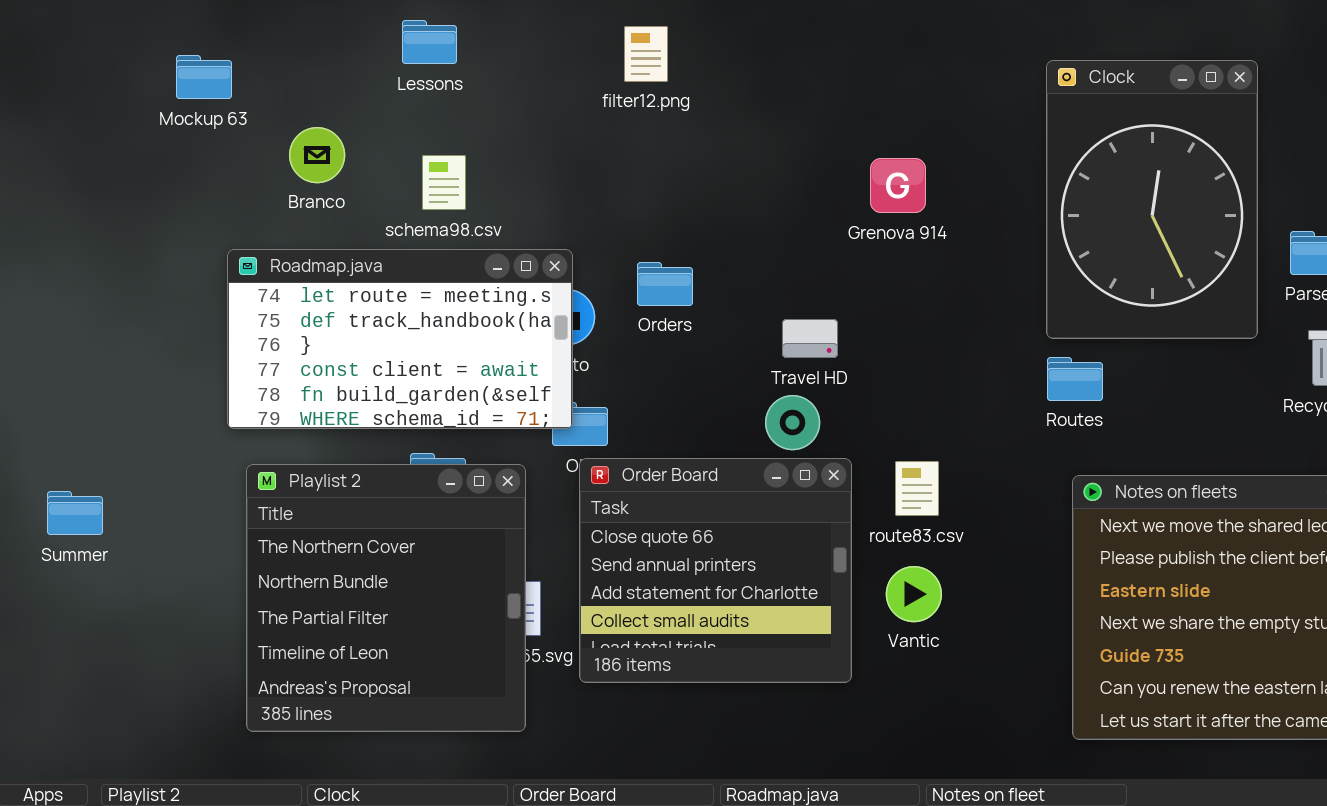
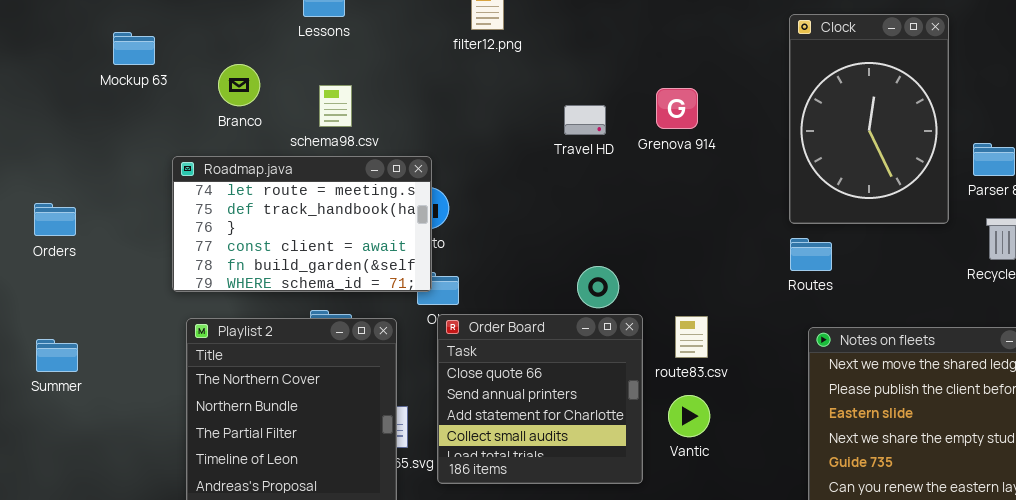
Mockup 63: [176,55,232,99] -> [113,32,155,65], moved
Orders: [637,262,693,306] -> [34,203,76,236], moved
Travel HD: [782,319,838,358] -> [564,105,606,135], moved

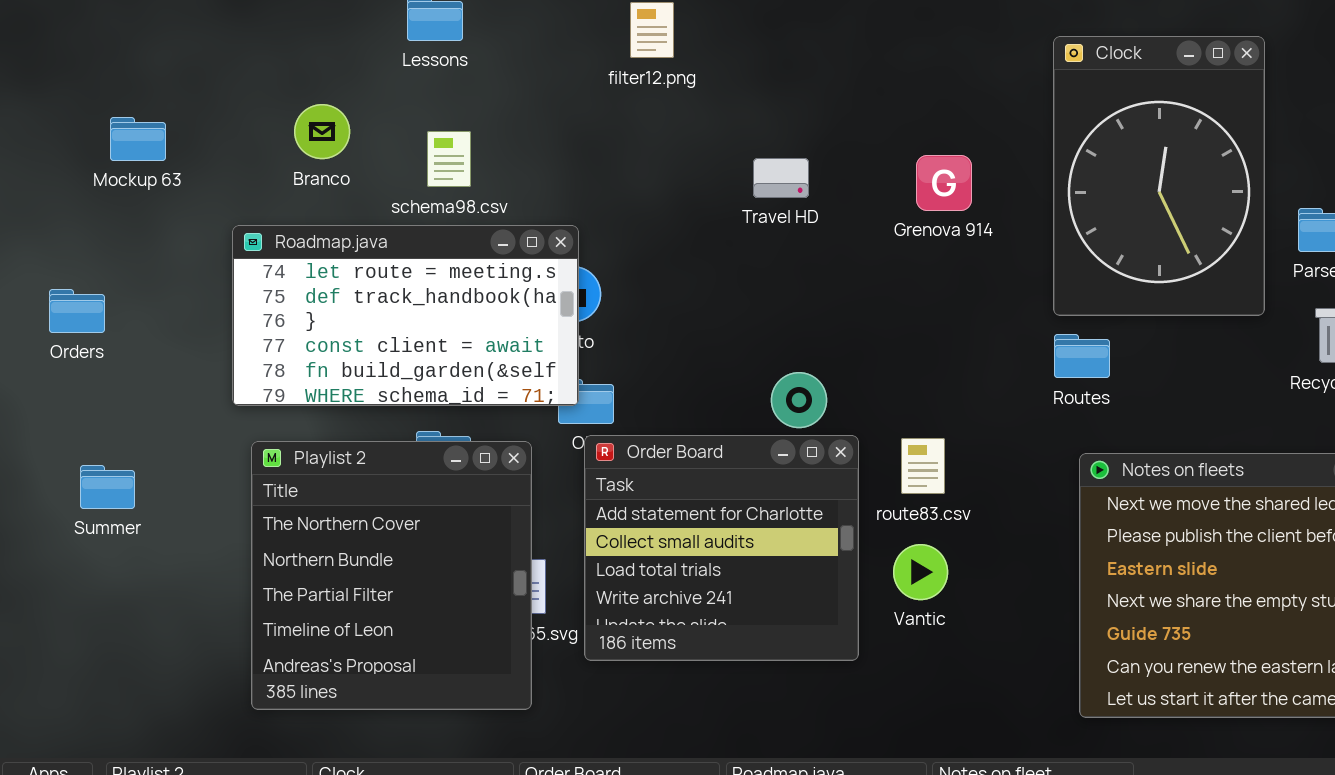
Mockup 63: [113,32,155,65] -> [110,117,166,161], moved
Grenova 914: [656,88,698,129] -> [916,155,972,211], moved
Order Board: [437,314,643,484] -> [584,435,859,661], scrolled down 2 rows
Summer: [36,339,78,372] -> [80,465,135,509], moved

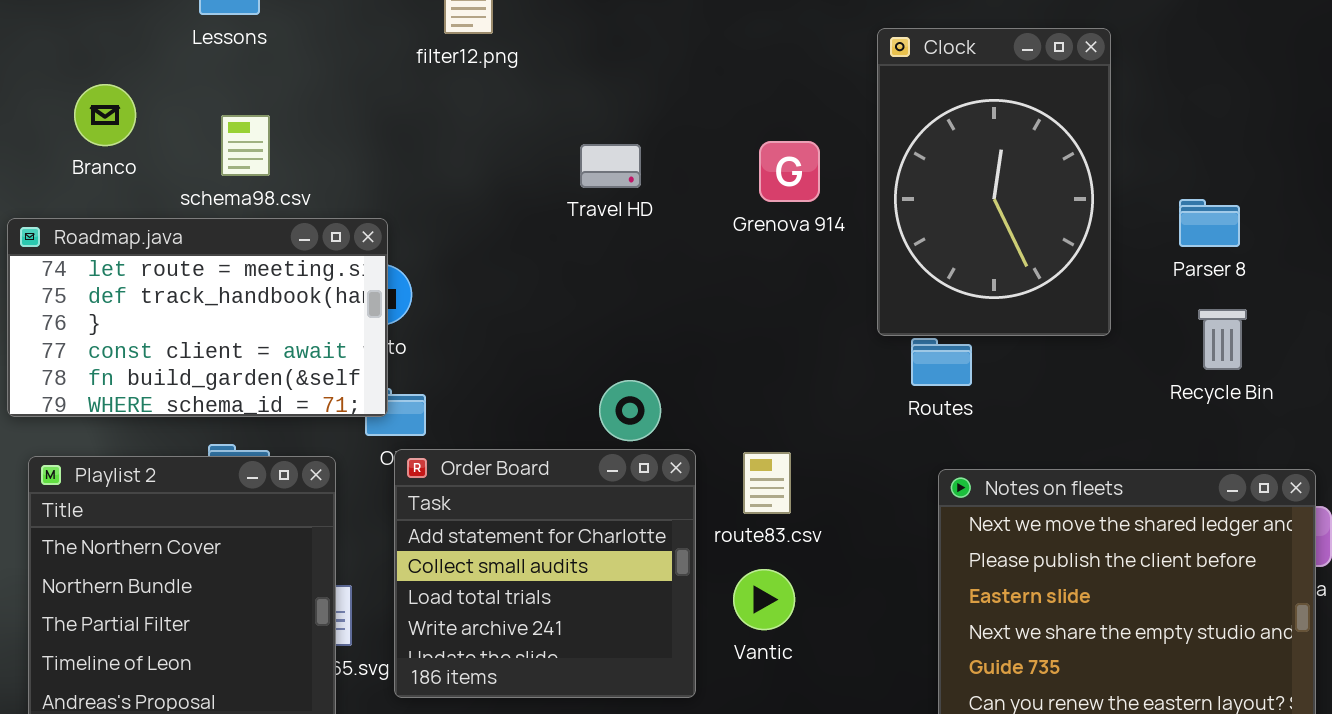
Clock: [1053,36,1265,316] -> [877,28,1111,336], moved

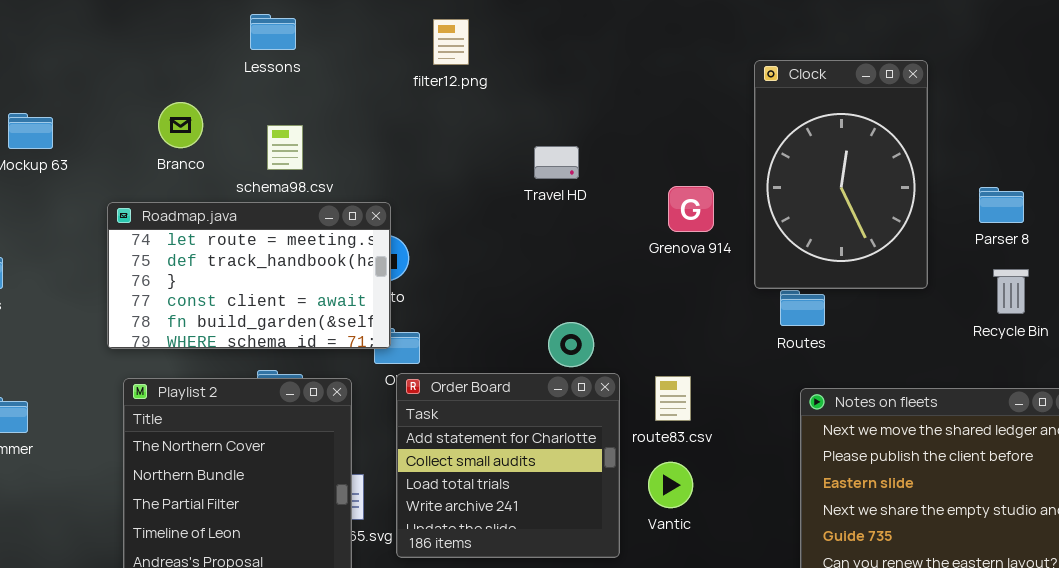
Grenova 914: [759,141,820,202] -> [668,186,714,232], moved

